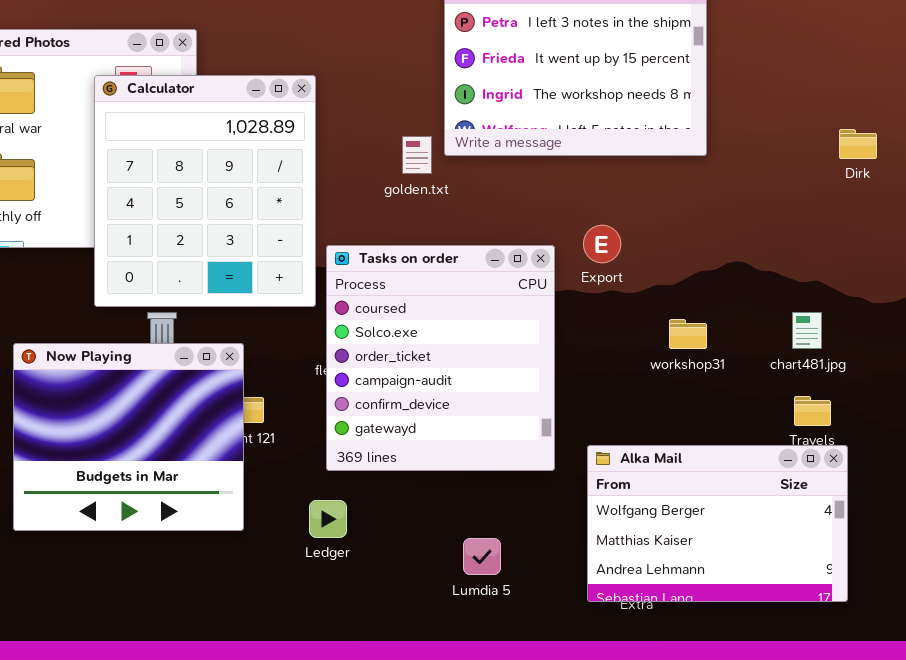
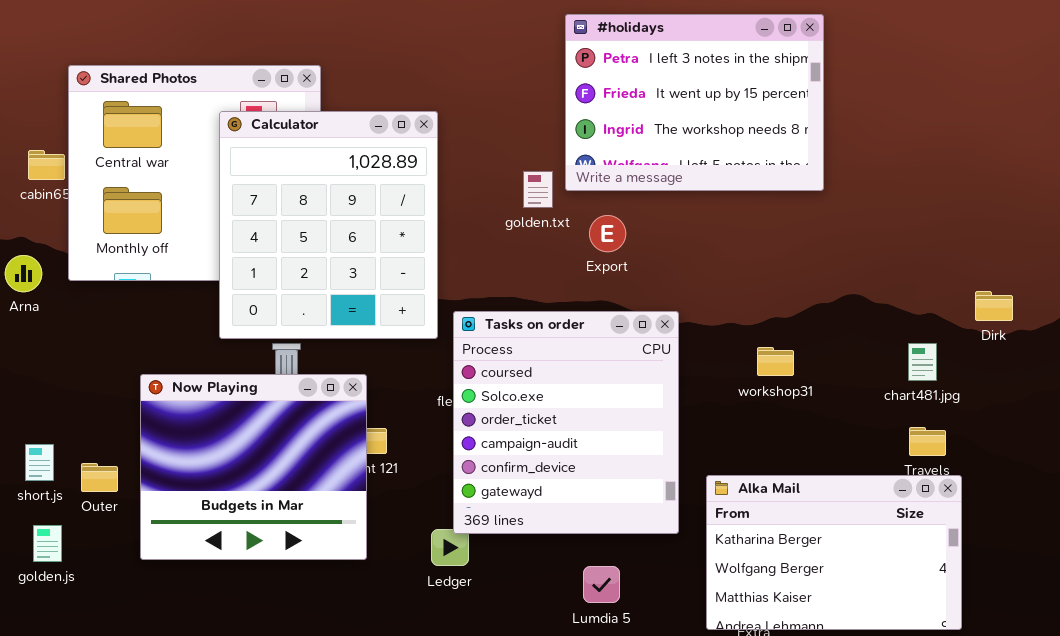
Dirk: [839,129,877,159] -> [975,291,1013,321], moved
Export: [583,225,621,263] -> [589,215,626,252], moved
Tasks on order: [326,245,555,471] -> [453,311,679,534], moved
workshop31: [669,319,707,349] -> [757,347,794,376], moved
Alka Mail: [587,445,848,602] -> [706,475,962,630], scrolled up 1 row

